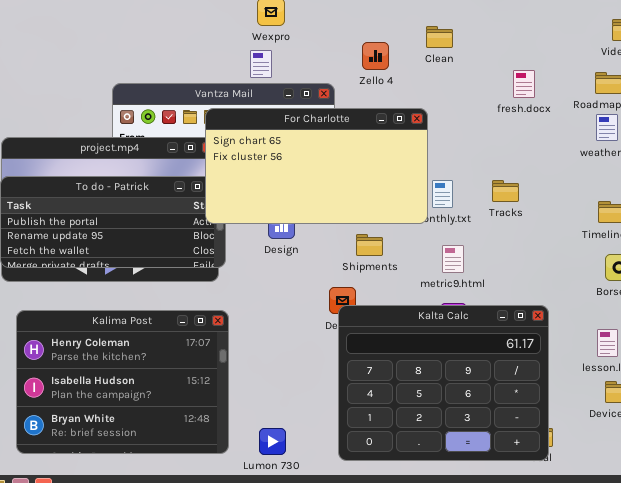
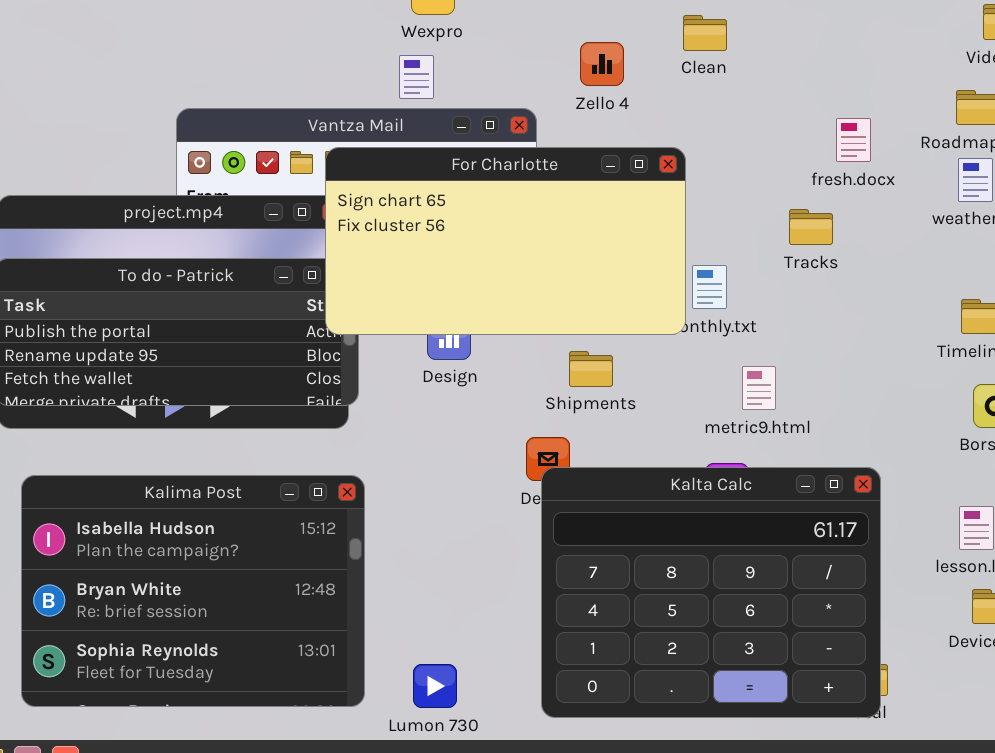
fresh.docx: [513,70,535,98] -> [836,118,871,162], moved
Tracks: [492,180,519,202] -> [789,209,833,245], moved
metric9.html: [442,245,464,273] -> [742,366,776,410], moved
Kalima Post: [16,310,229,454] -> [21,475,365,707], scrolled down 1 row

